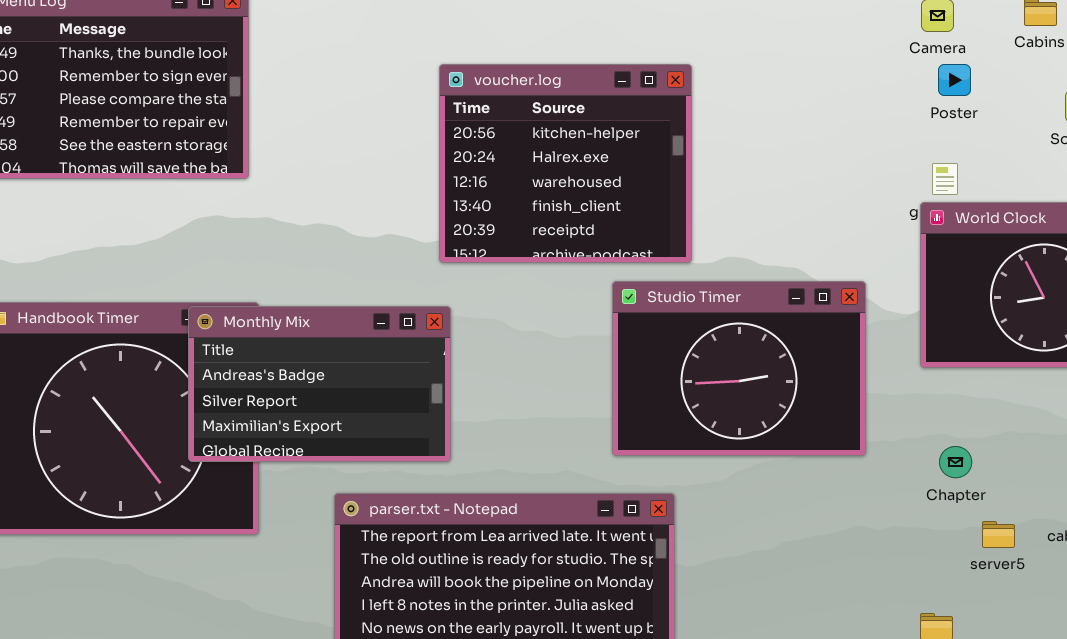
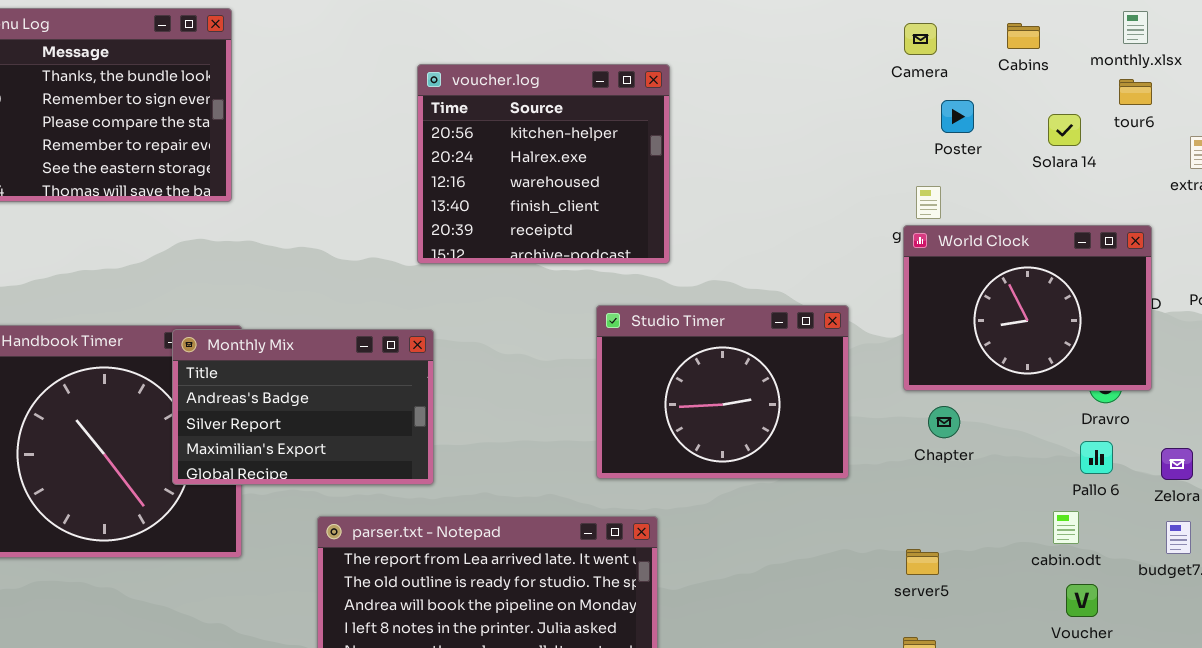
voucher.log: [439,64,692,263] -> [417,64,670,264], moved
Poster: [938,64,971,96] -> [941,100,974,133], moved
Chapter: [939,446,972,478] -> [928,406,960,438], moved
server5: [982,521,1015,548] -> [906,549,939,575], moved

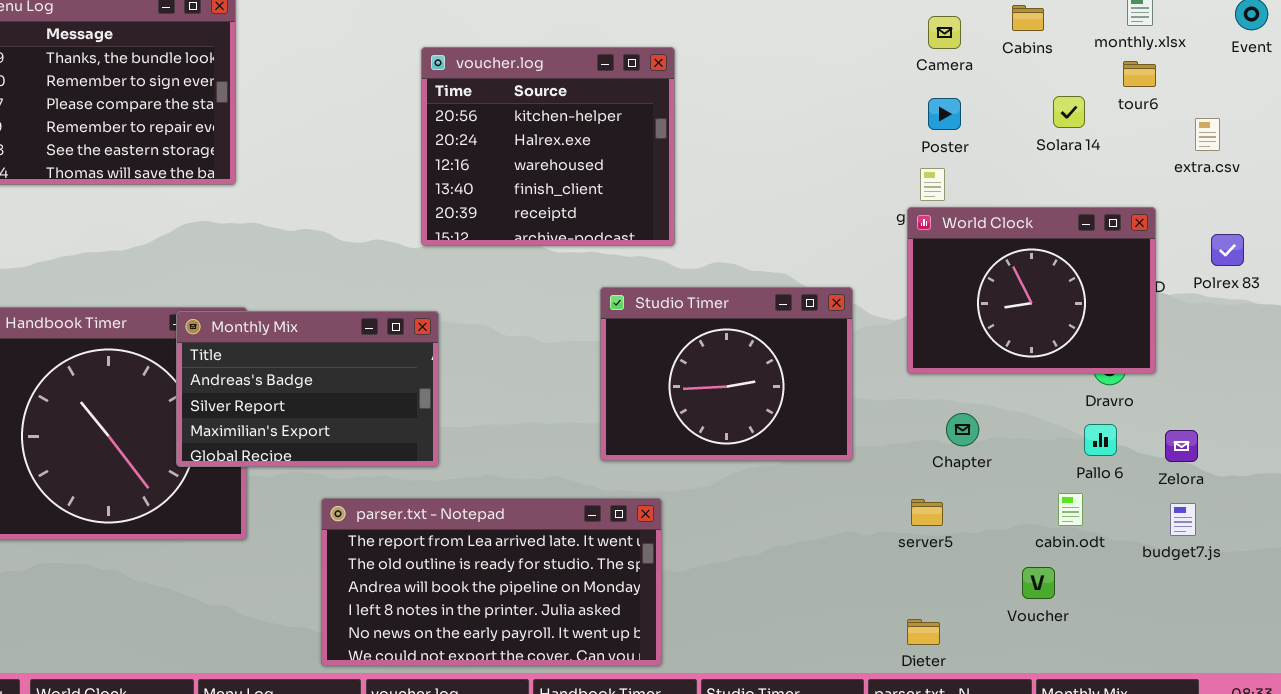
Camera: [904,23,937,55] -> [928,16,961,49], moved
Poster: [941,100,974,133] -> [928,98,961,130], moved
Chapter: [928,406,960,438] -> [946,413,979,446], moved
server5: [906,549,939,575] -> [911,499,943,526], moved
Voucher: [1066,584,1098,617] -> [1022,567,1055,599], moved

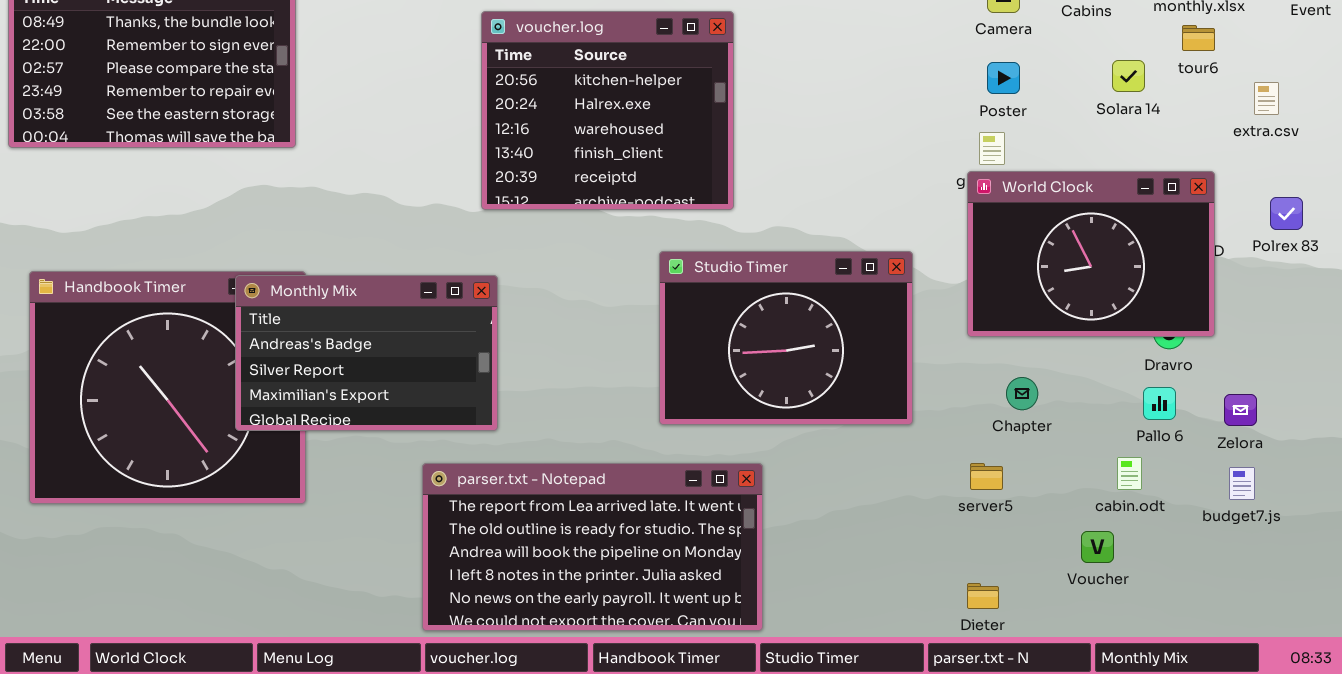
parser.txt - Notepad: [321,498,662,666] -> [422,463,763,631], moved

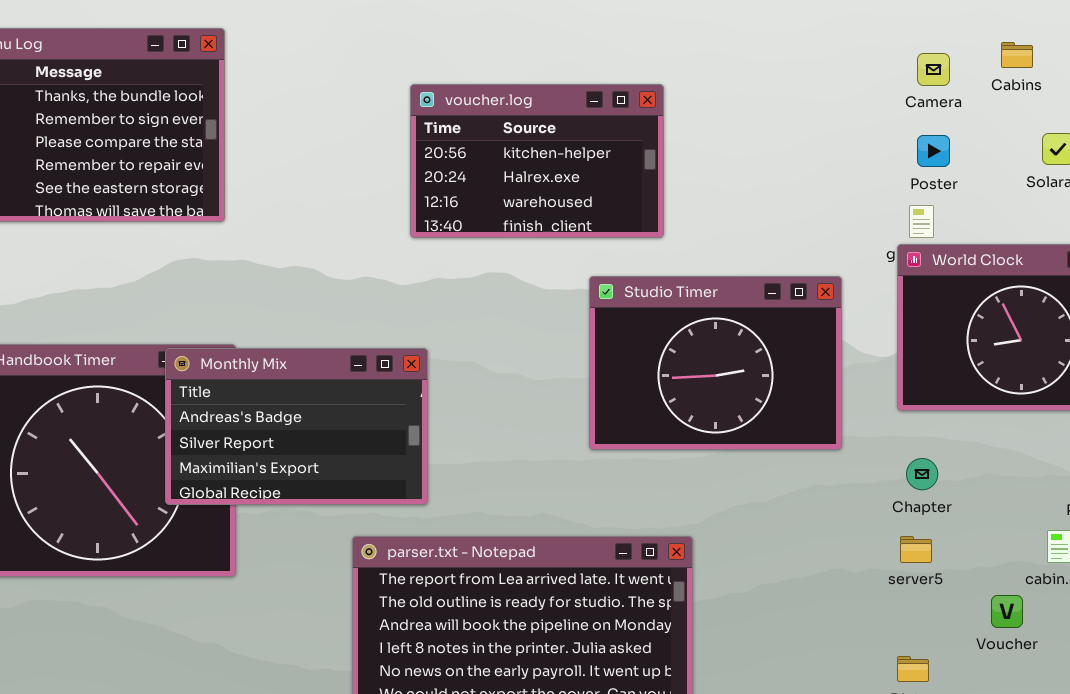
voucher.log: [481,11,734,210] -> [410,84,664,238], resized
Studio Timer: [659,251,913,425] -> [589,276,842,450], moved
Chapter: [1006,377,1038,410] -> [906,458,938,490], moved
Voucher: [1081,531,1114,563] -> [991,595,1023,628], moved

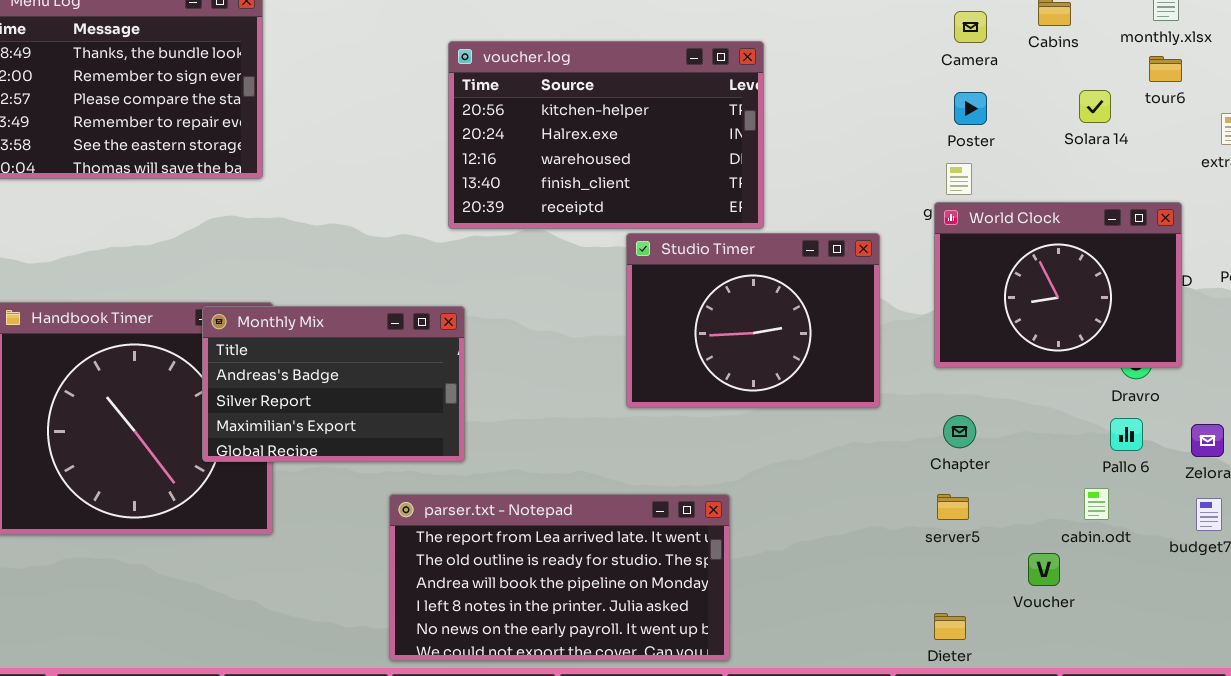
voucher.log: [410,84,664,238] -> [448,41,764,229], resized

